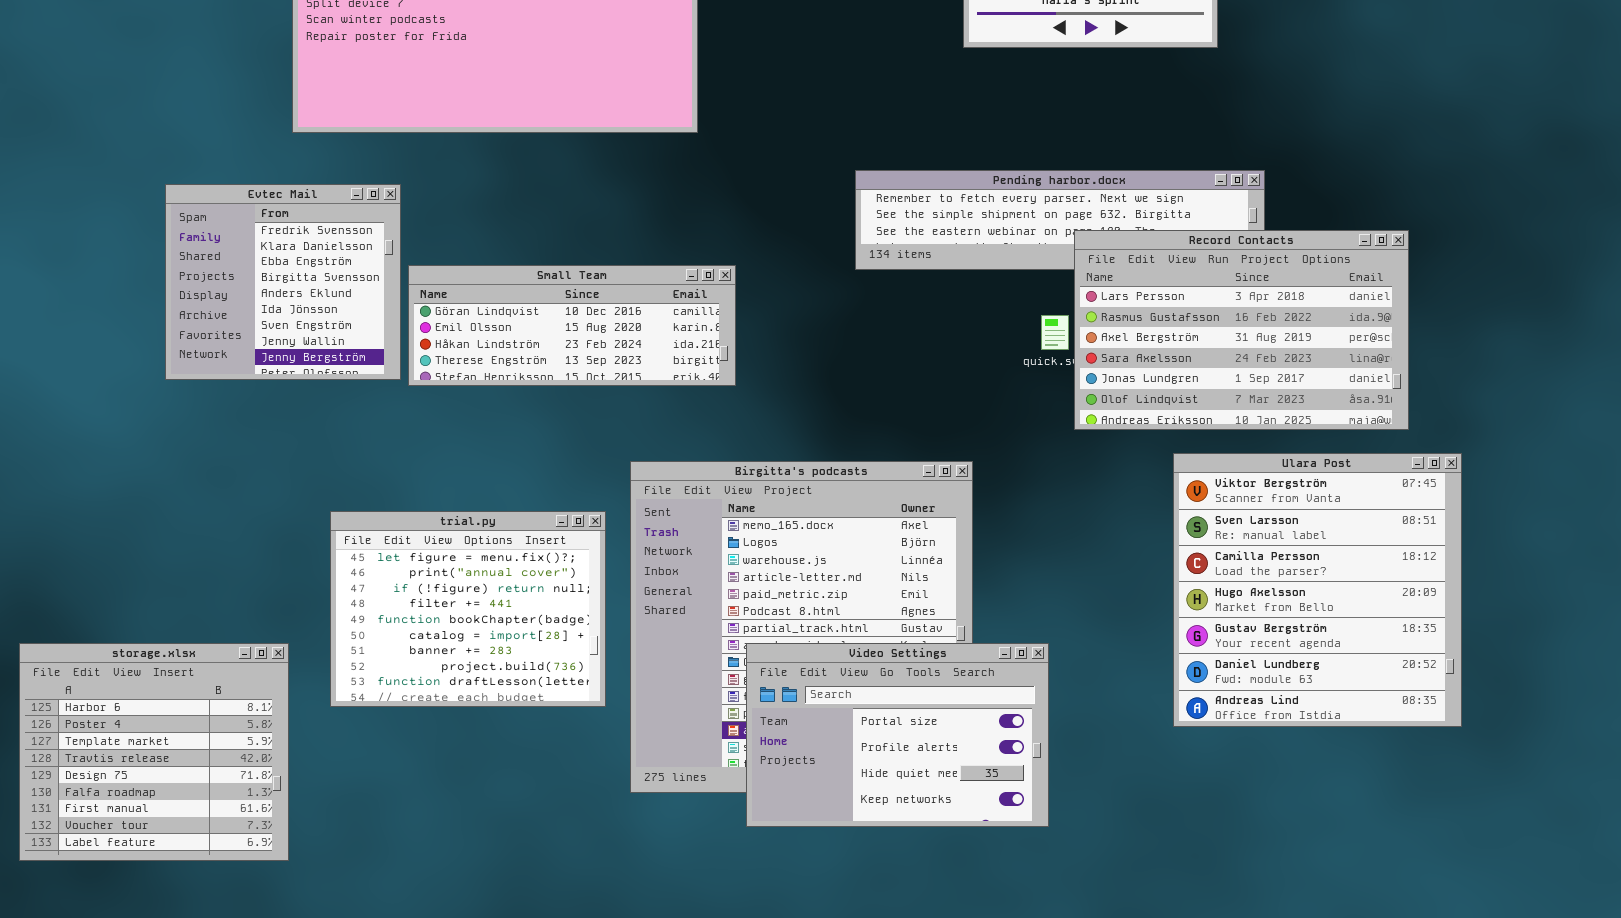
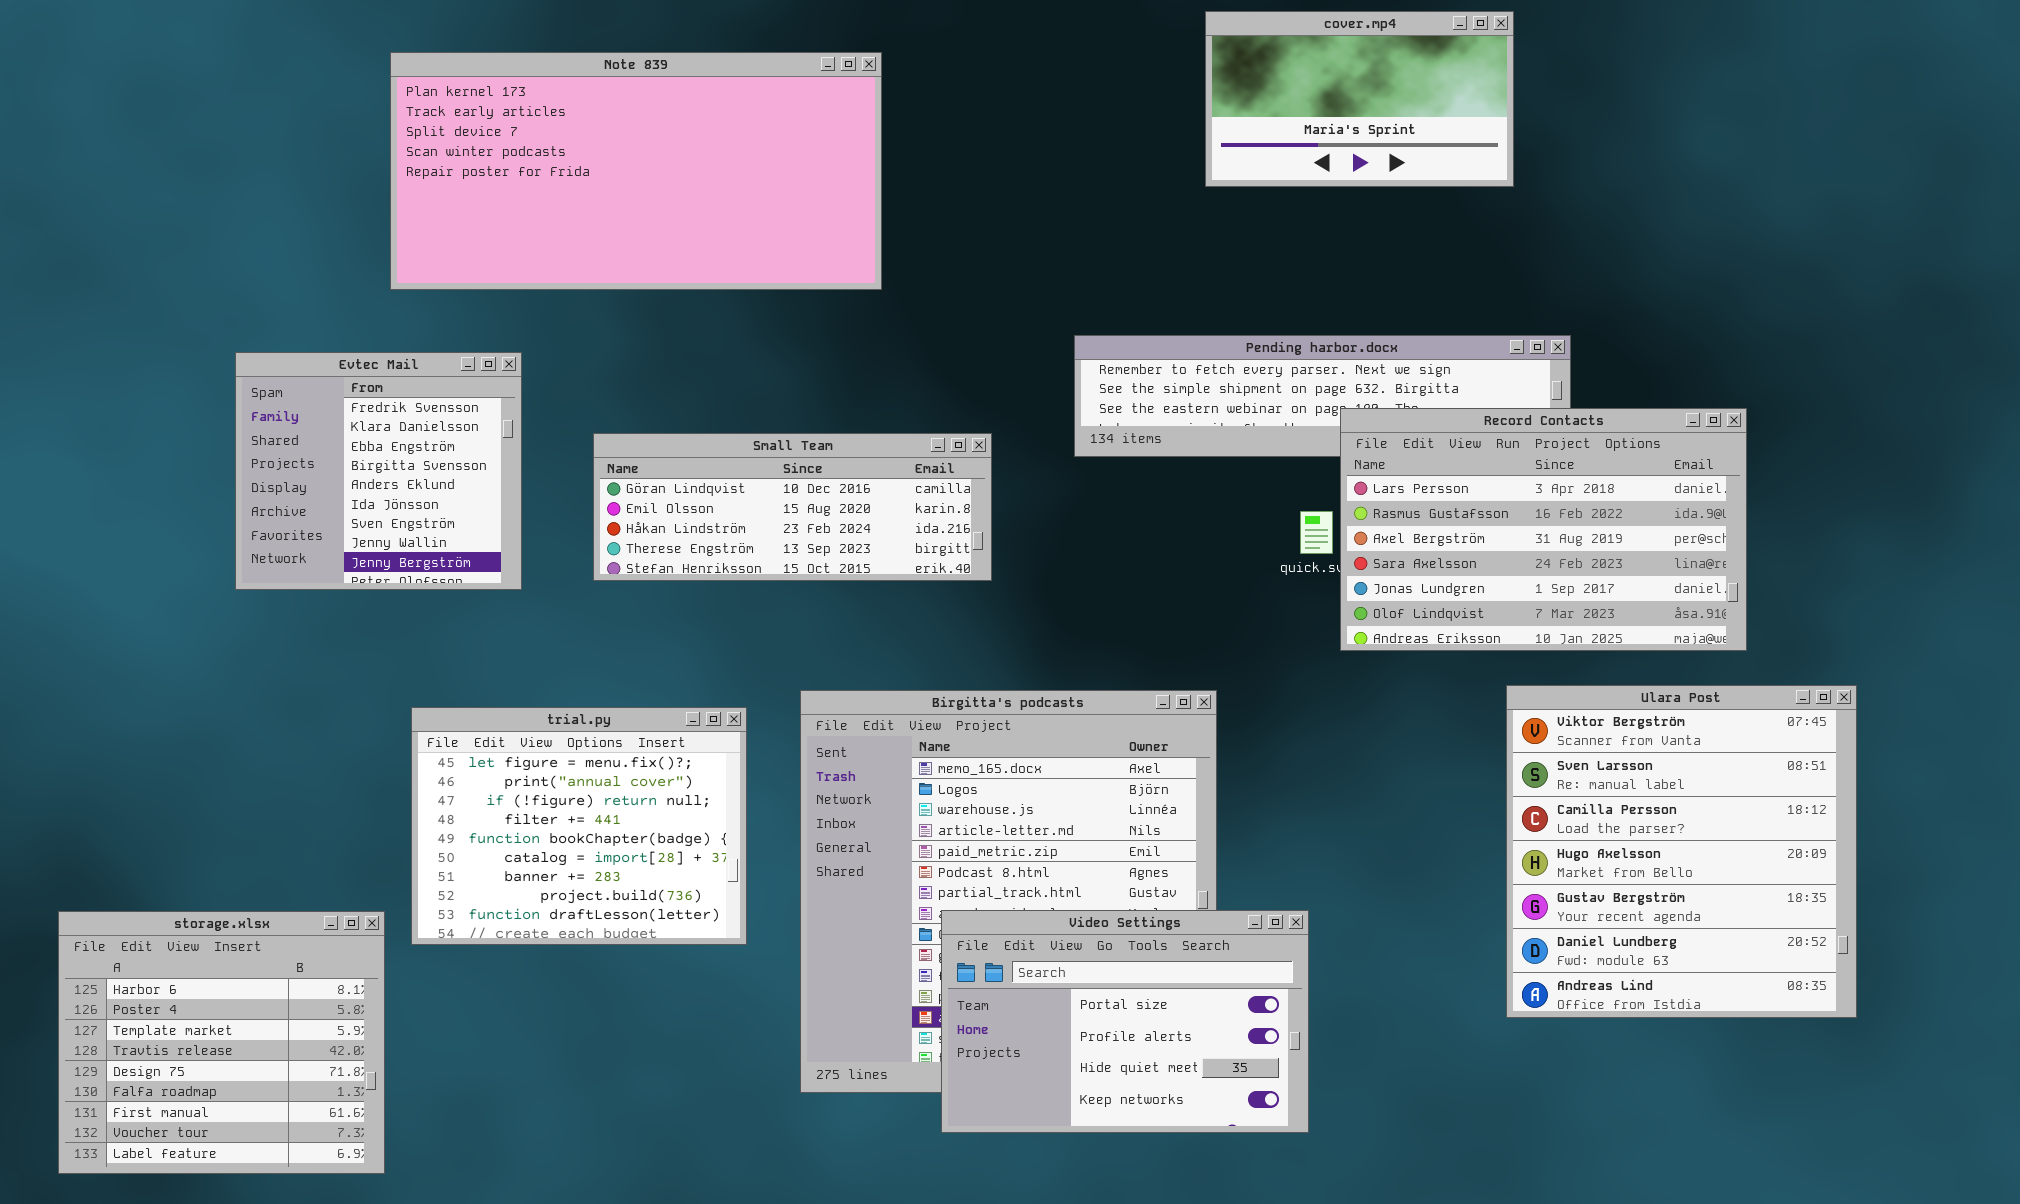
Small Team: [408,265,736,386] -> [593,433,992,581], moved
Ulara Post: [1173,453,1462,727] -> [1506,685,1857,1018], moved
trial.py: [330,511,606,707] -> [411,707,747,945], moved

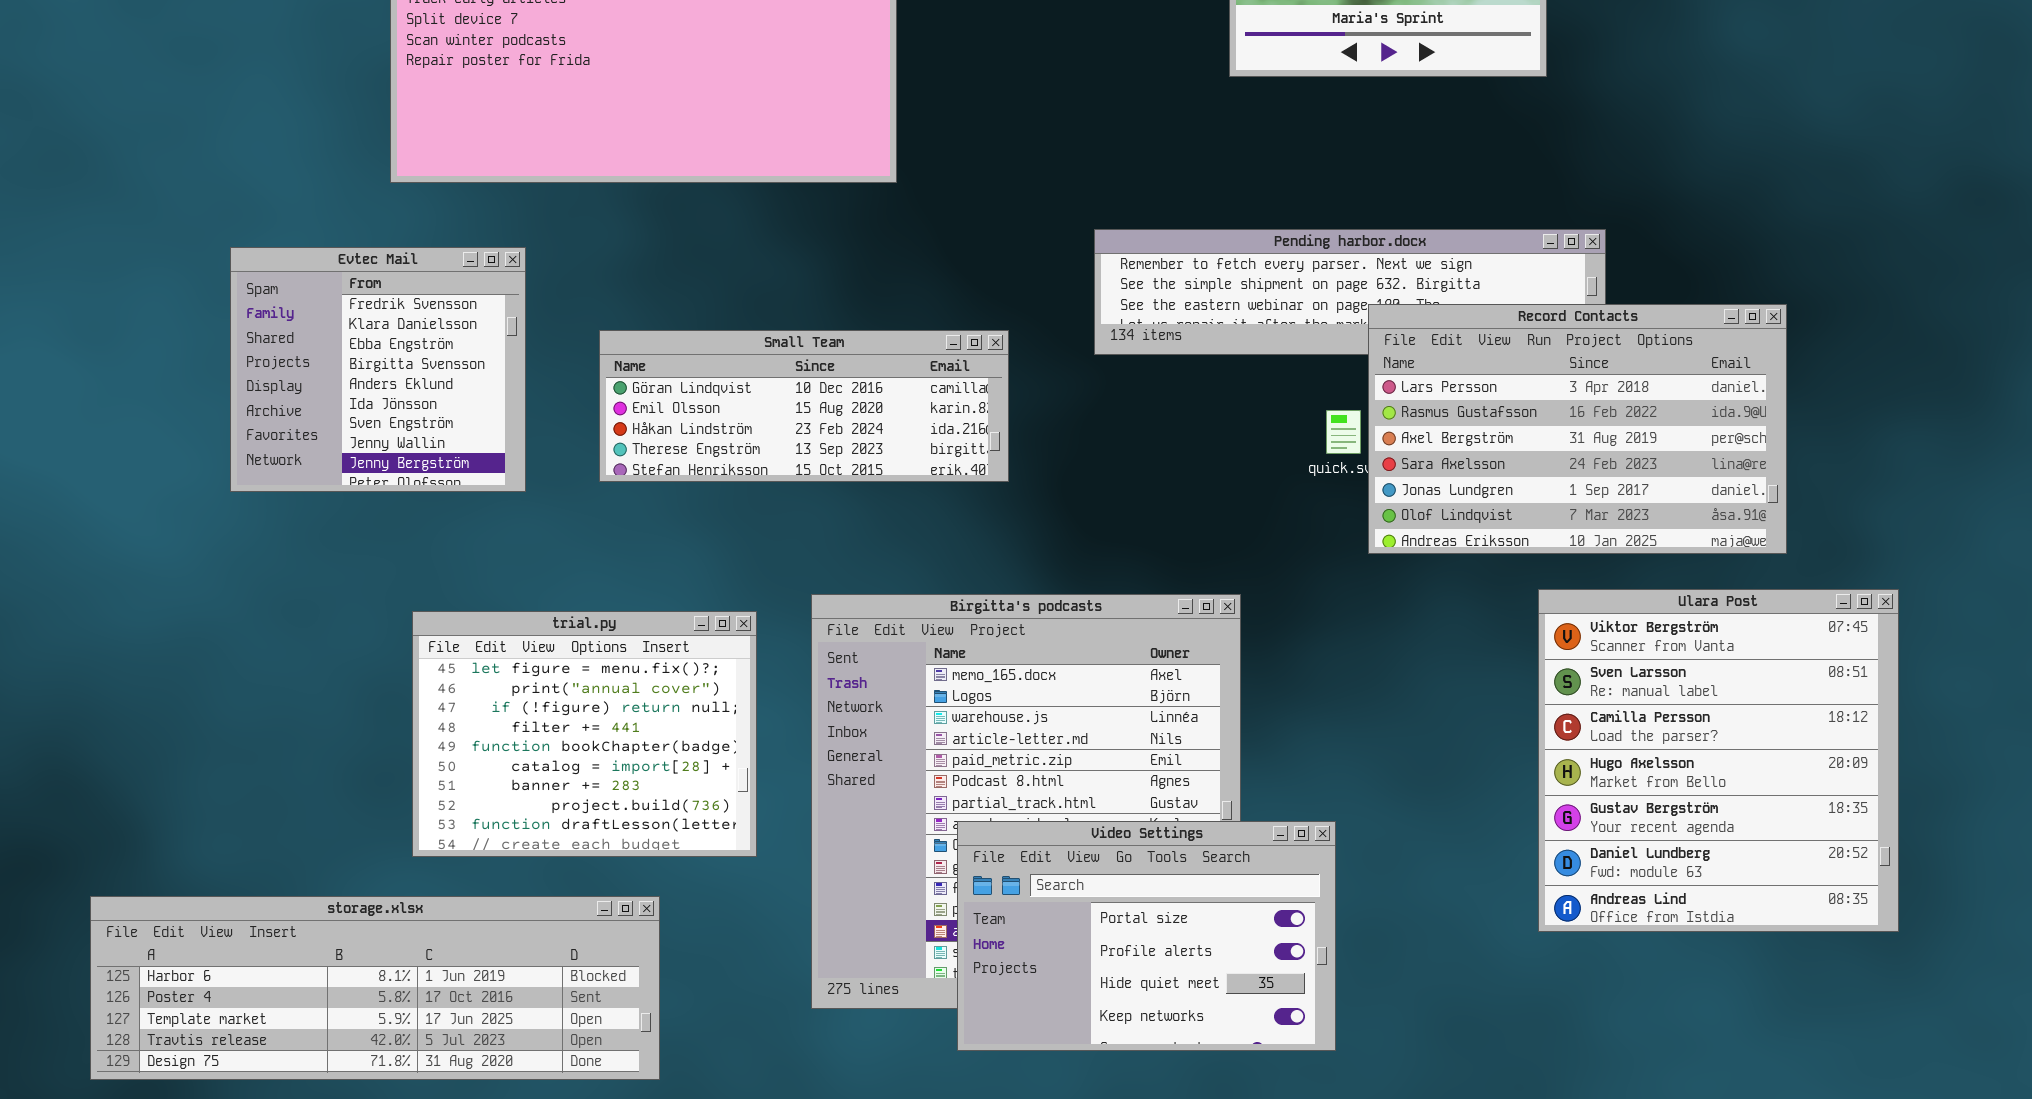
storage.xlsx: [58,911,385,1174] -> [90,896,660,1080], moved, resized

